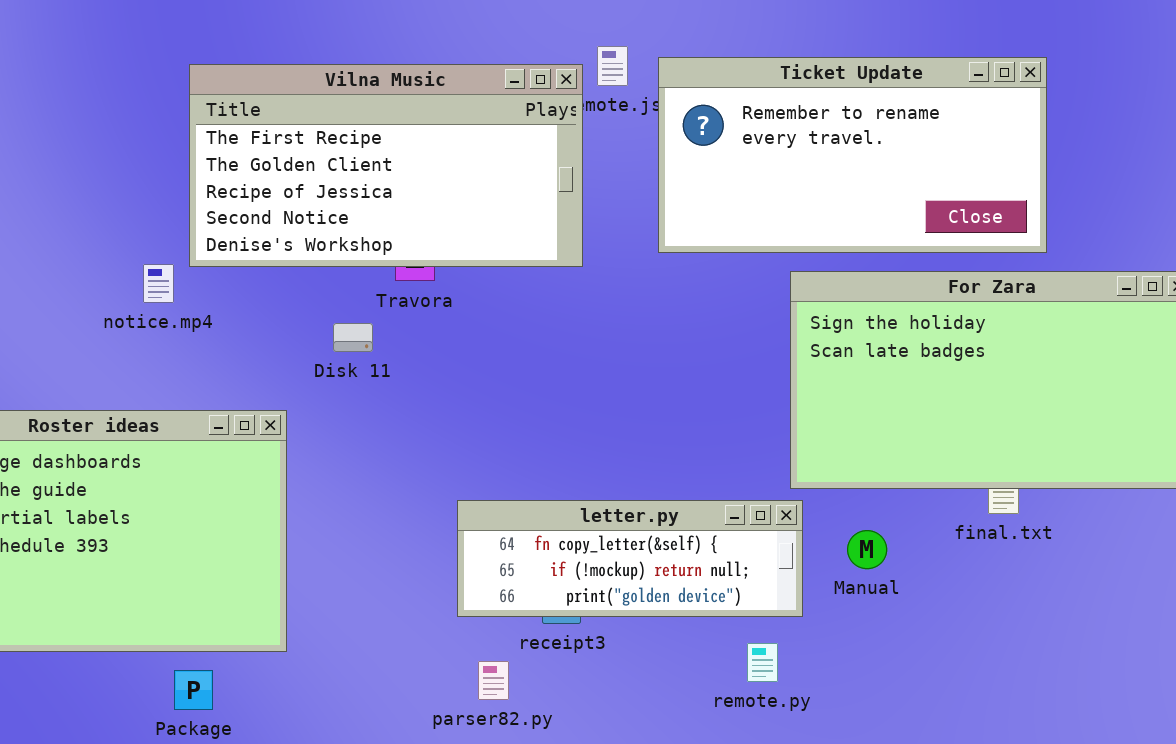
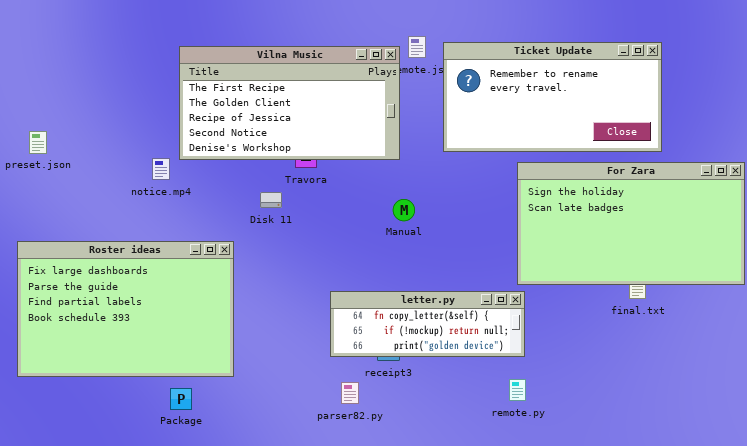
Manual: [847,530,887,569] -> [393,199,415,221], moved
remote.py: [747,643,778,682] -> [509,379,526,401], moved

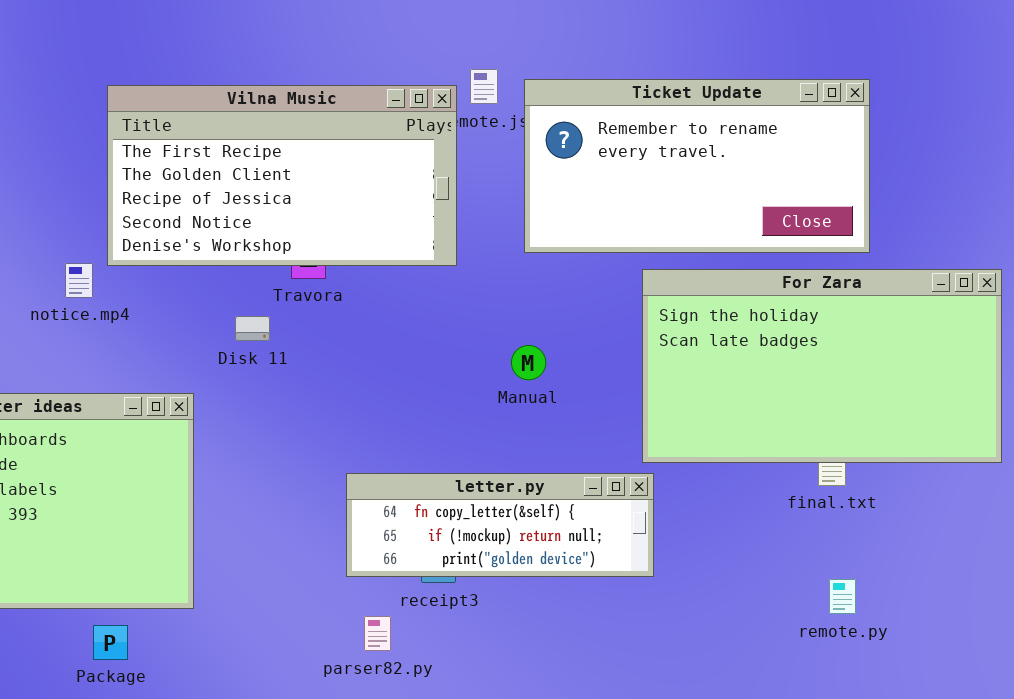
Manual: [393,199,415,221] -> [511,345,546,380], moved
remote.py: [509,379,526,401] -> [829,579,856,614], moved

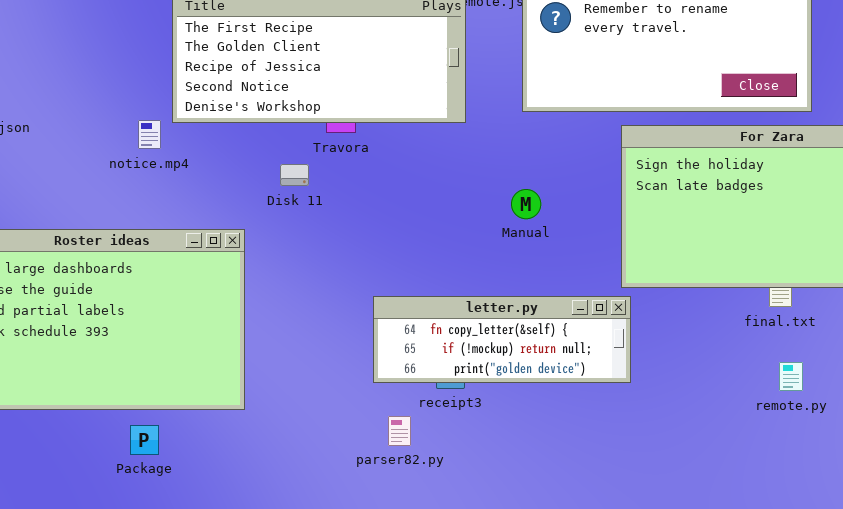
remote.py: [829,579,856,614] -> [779,362,803,391], moved
Package: [93,625,128,660] -> [130,425,159,455], moved

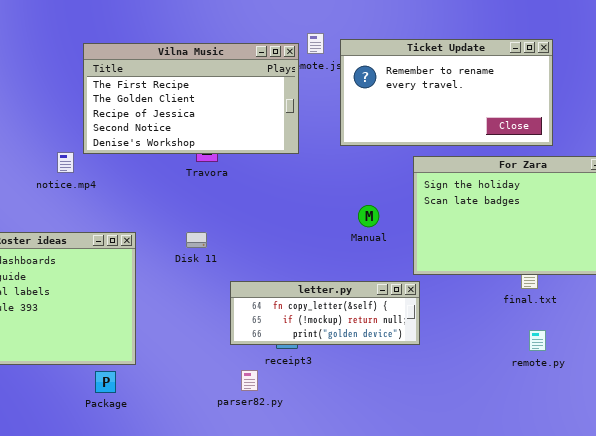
Disk 11: [280,164,309,186] -> [186,232,207,248], moved
Manual: [511,189,541,219] -> [358,205,379,227], moved
Package: [130,425,159,455] -> [95,371,116,393], moved

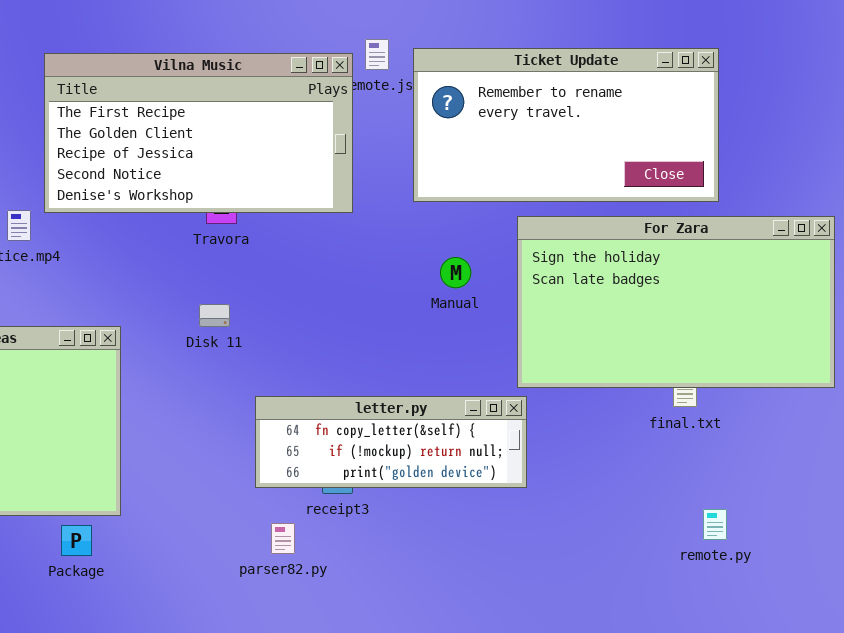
Manual: [358,205,379,227] -> [440,257,471,288], moved
Disk 11: [186,232,207,248] -> [199,304,230,327], moved
remote.py: [529,330,546,351] -> [703,509,727,540], moved

